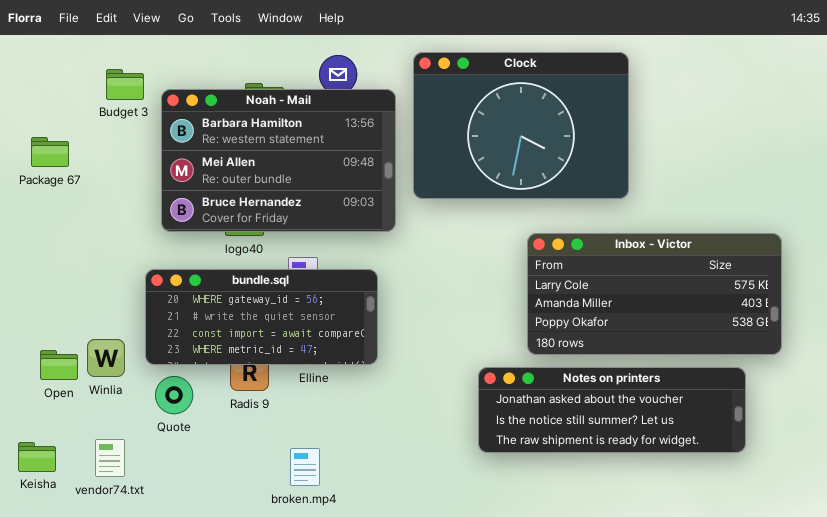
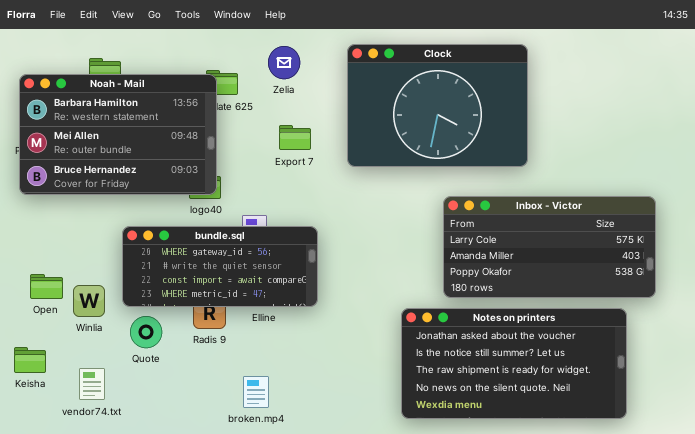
Noah - Mail: [161,89,396,232] -> [19,74,217,195], moved
Open: [40,350,78,380] -> [30,274,63,299], moved
Notes on printers: [478,367,746,453] -> [401,308,627,419], resized
Keisha: [18,442,56,472] -> [14,347,46,373], moved

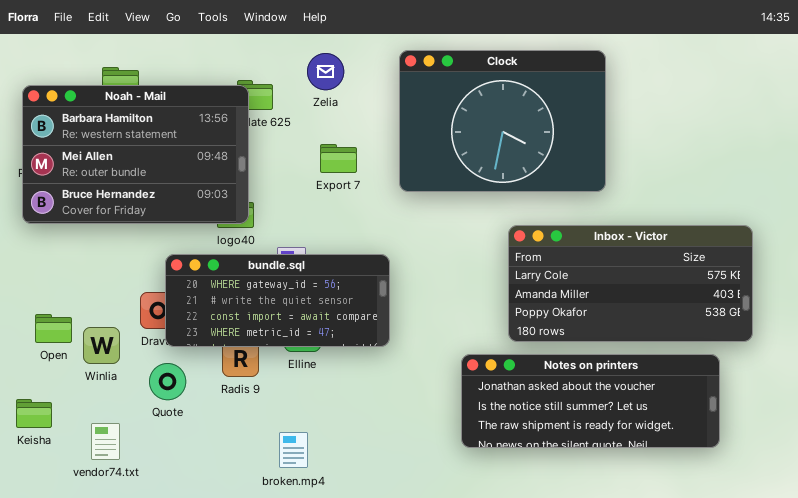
bundle.sql: [122,226,318,307] -> [165,254,390,347], moved
Notes on printers: [401,308,627,419] -> [461,354,720,448], resized

